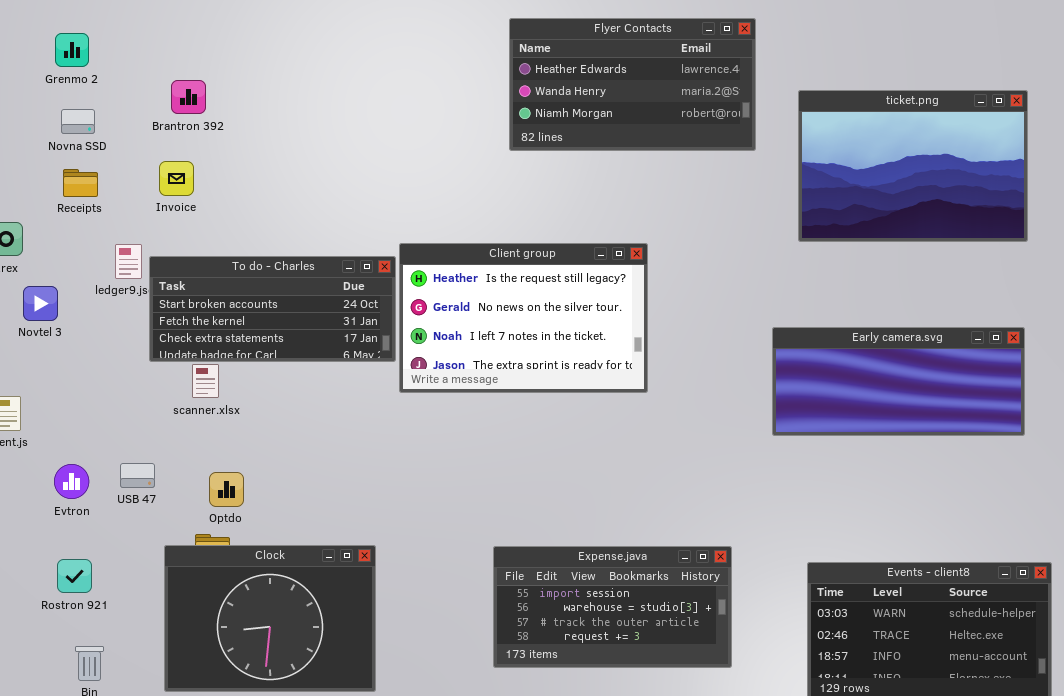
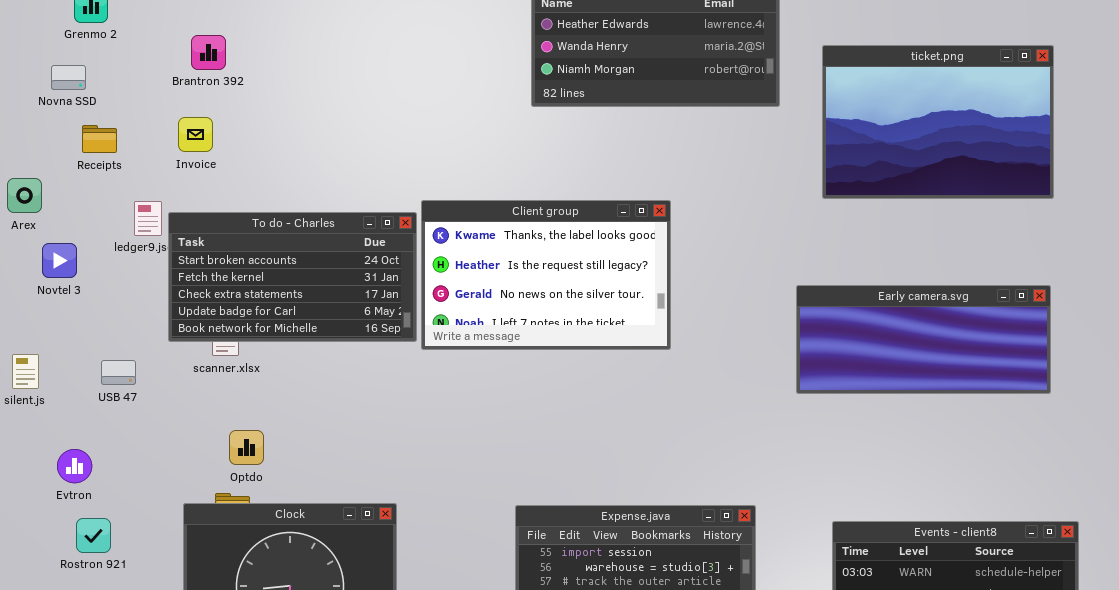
Novna SSD: [61,109,95,134] -> [51,65,86,90], moved
Client group: [399,243,648,393] -> [421,200,671,350], scrolled up 1 row
To do - Charles: [149,256,396,362] -> [168,212,417,342], resized
USB 47: [120,463,155,488] -> [101,360,136,385], moved
Evtron: [54,464,89,499] -> [57,449,92,483], moved

